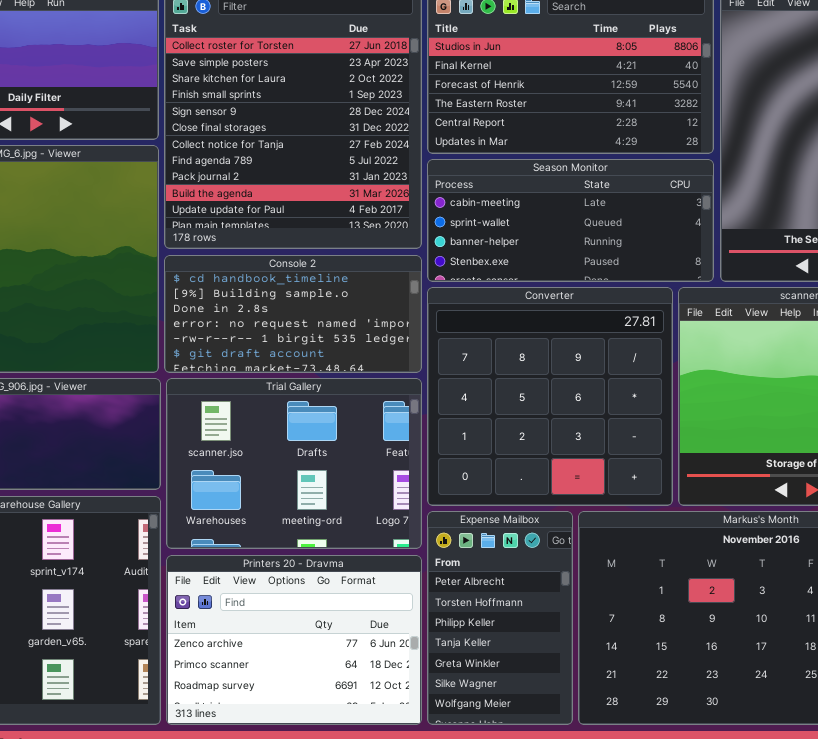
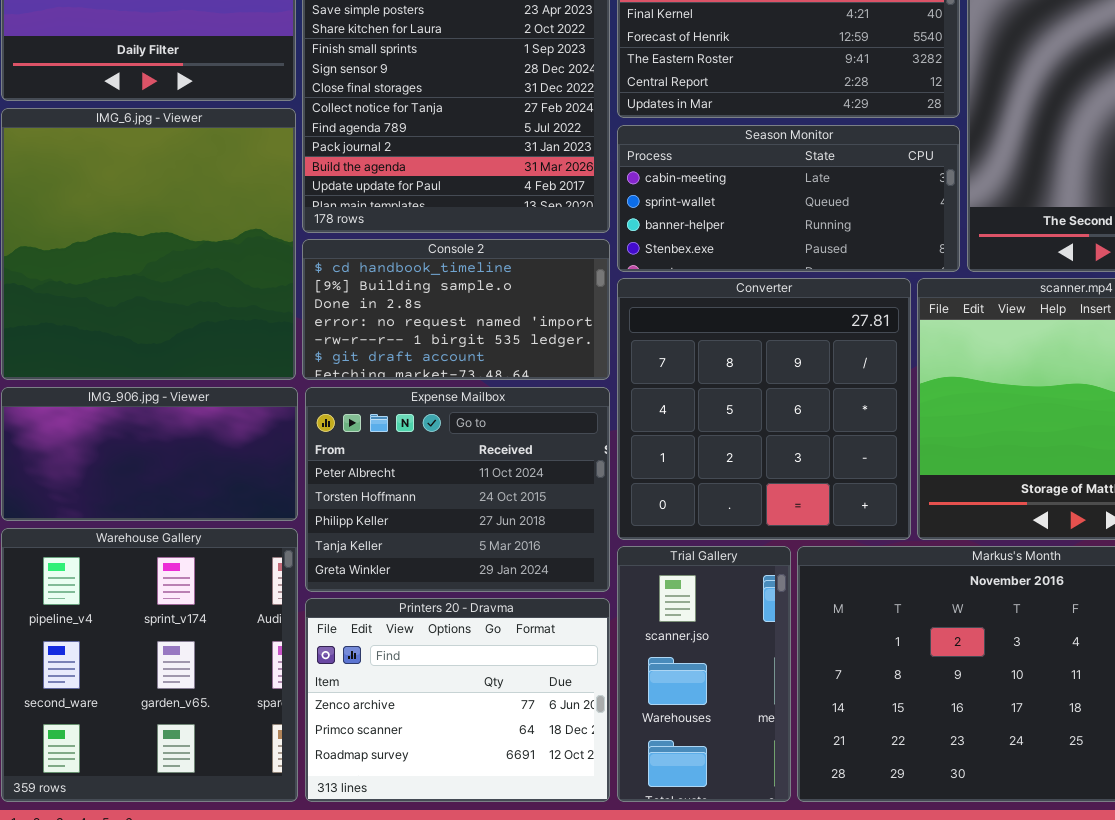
Trial Gallery: [166,378,422,549] -> [617,546,791,802], moved, resized
Expense Mailbox: [427,511,573,725] -> [305,387,610,592], moved, resized

